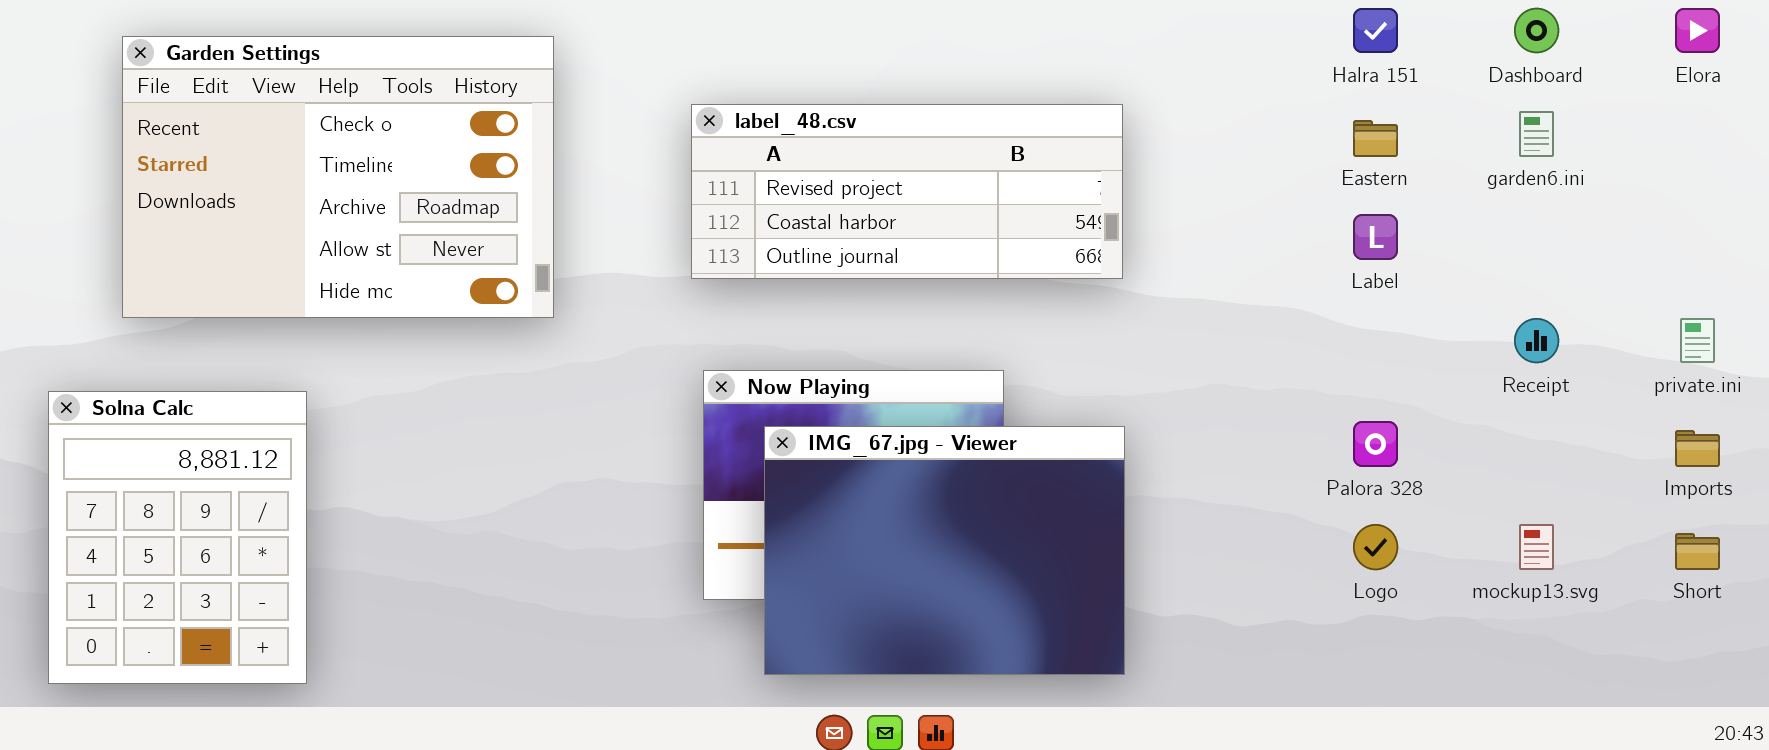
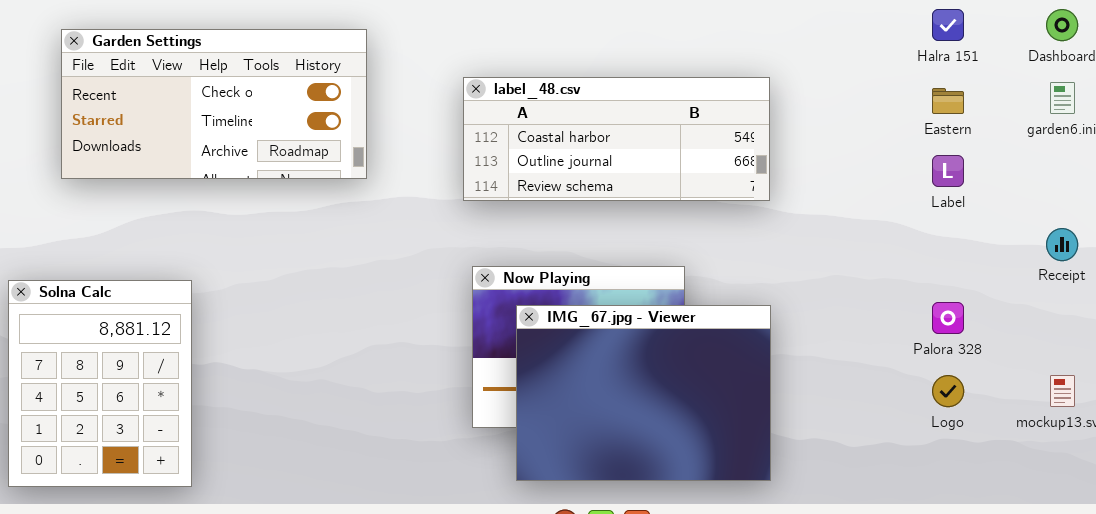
Garden Settings: [122,36,554,318] -> [61,29,367,179], resized
label_48.csv: [691,104,1123,279] -> [463,77,770,201], scrolled down 1 row

